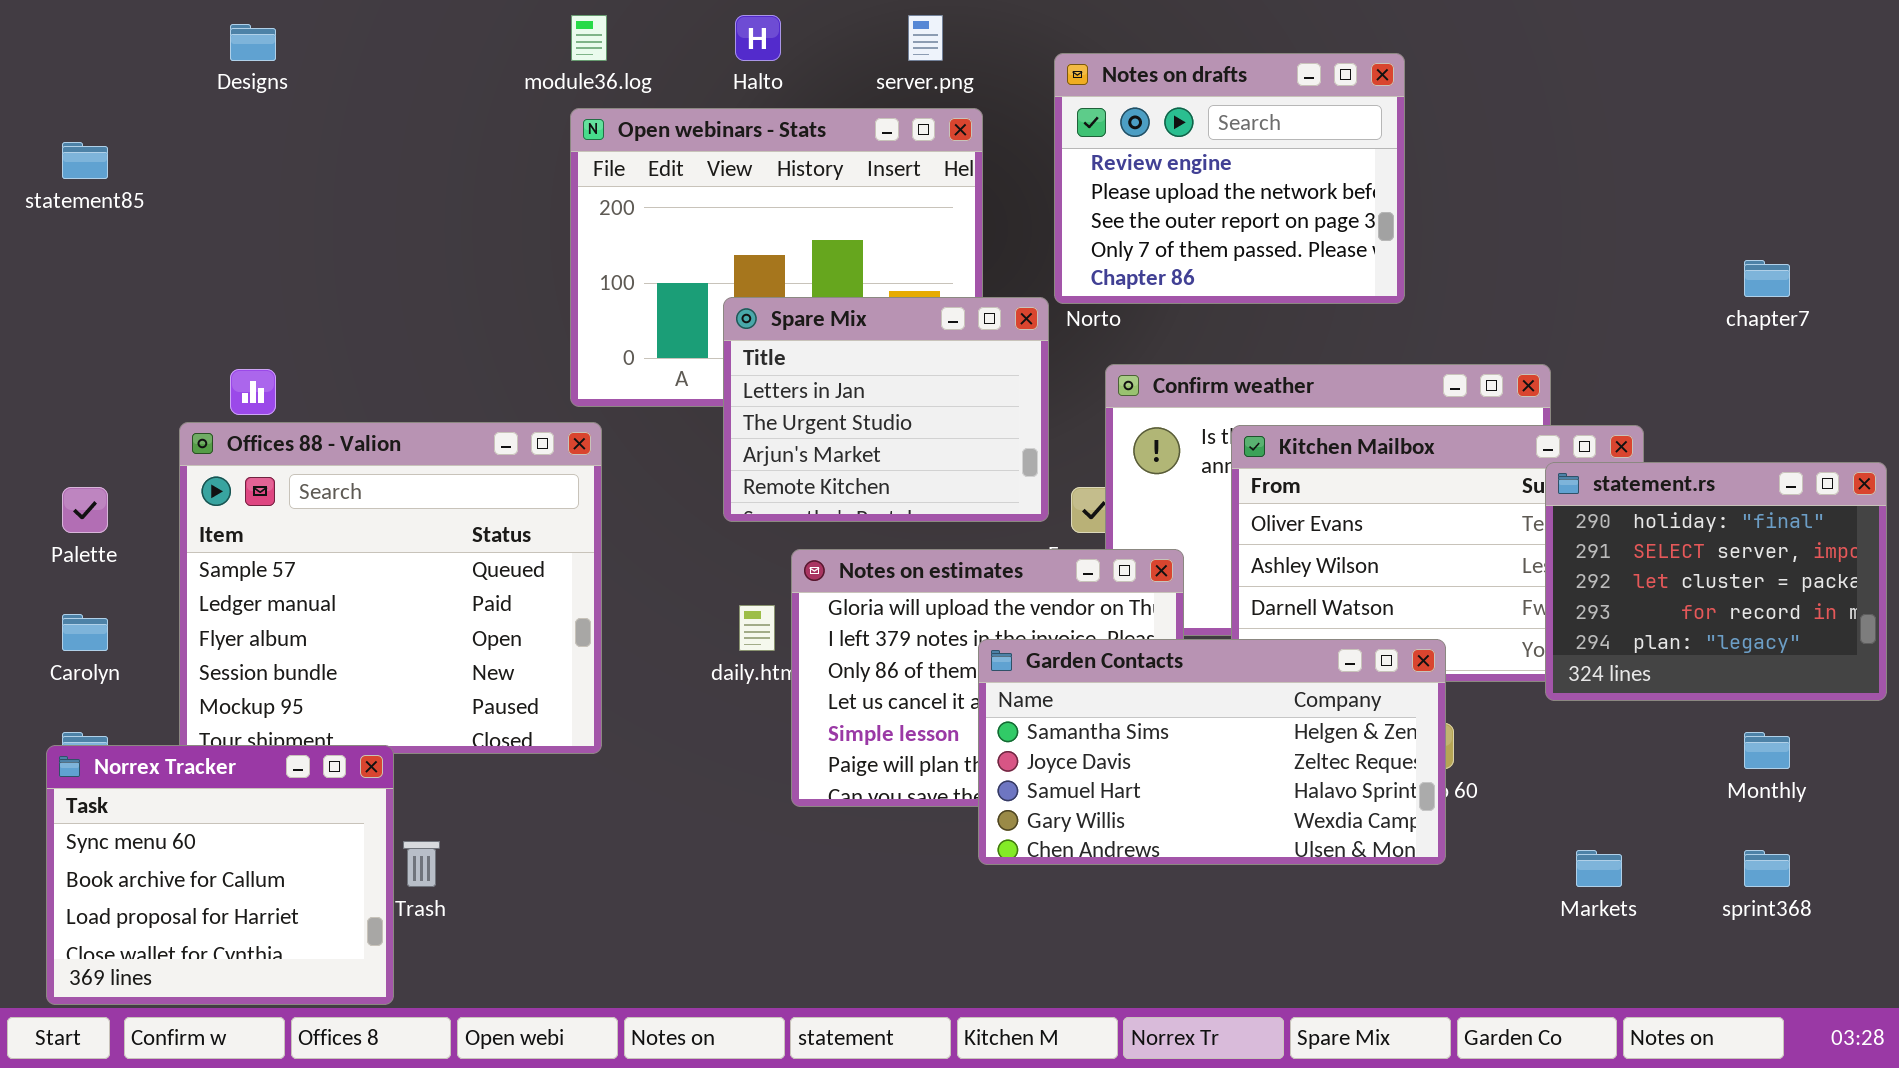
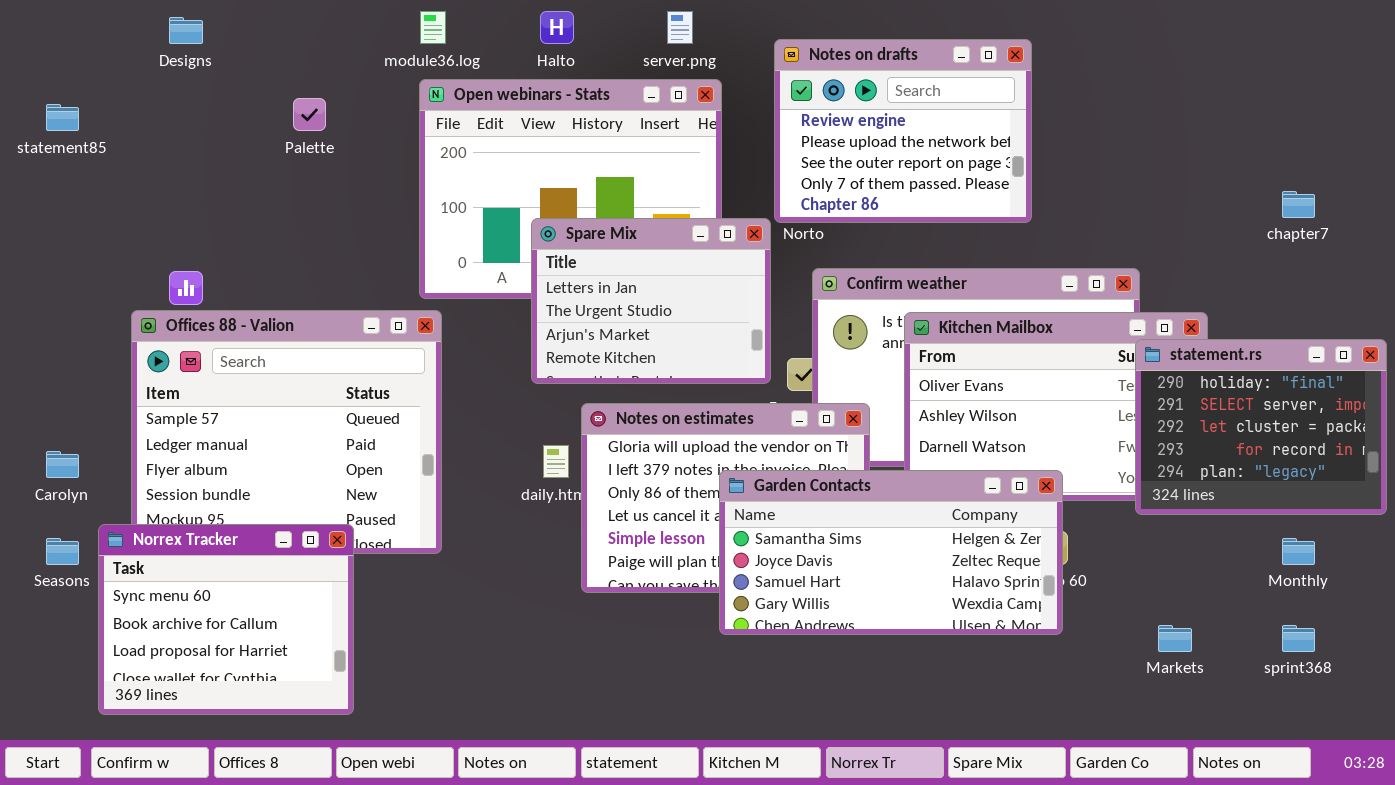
Palette: [62,487,108,533] -> [293,98,326,131], moved
Norrex Tracker: [46,745,394,1005] -> [98,524,354,715], moved

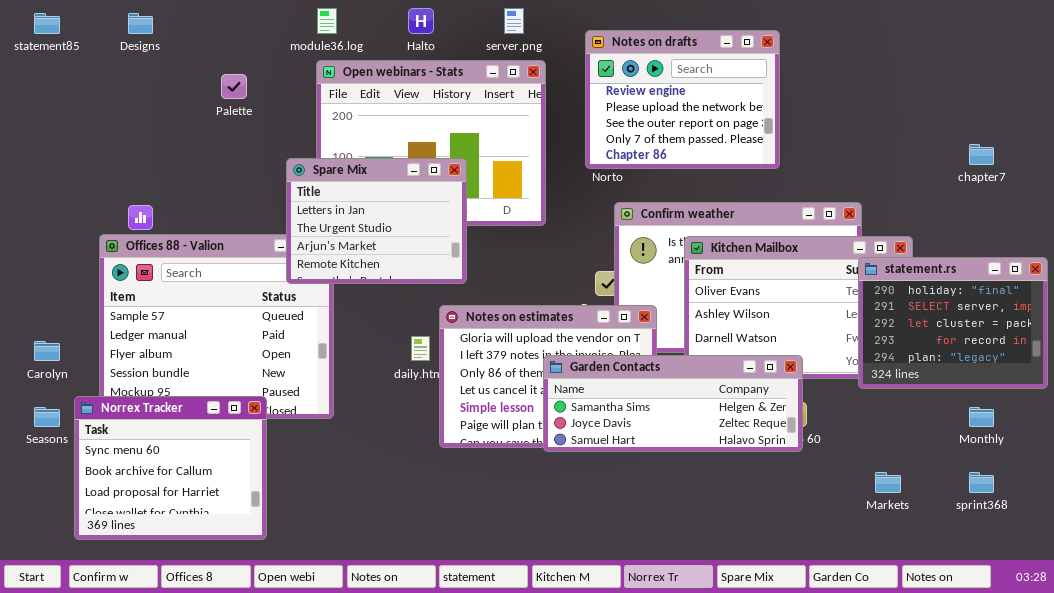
statement85: [46,104,79,131] -> [34,13,60,34], moved
Spare Mix: [531,218,771,384] -> [286,158,467,284], moved
Garden Contacts: [719,470,1063,635] -> [543,355,803,452], resized

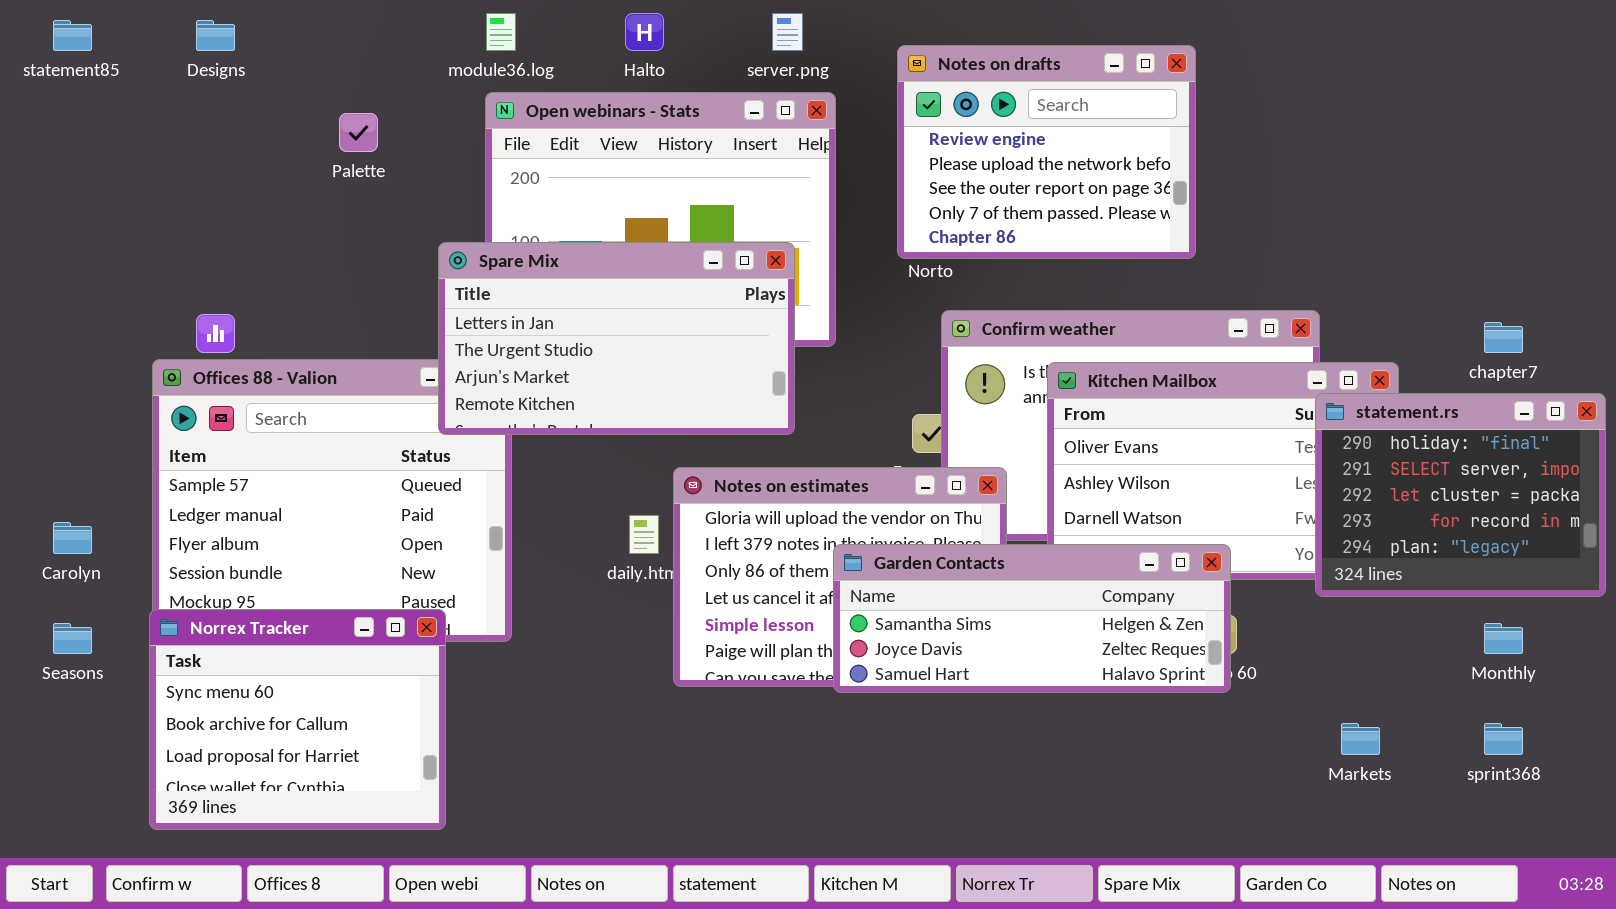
chapter7: [969,144,994,165] -> [1484,322,1523,353], moved
Spare Mix: [286,158,467,284] -> [438,242,795,435], resized
Norrex Tracker: [74,396,267,540] -> [149,609,446,830], moved

